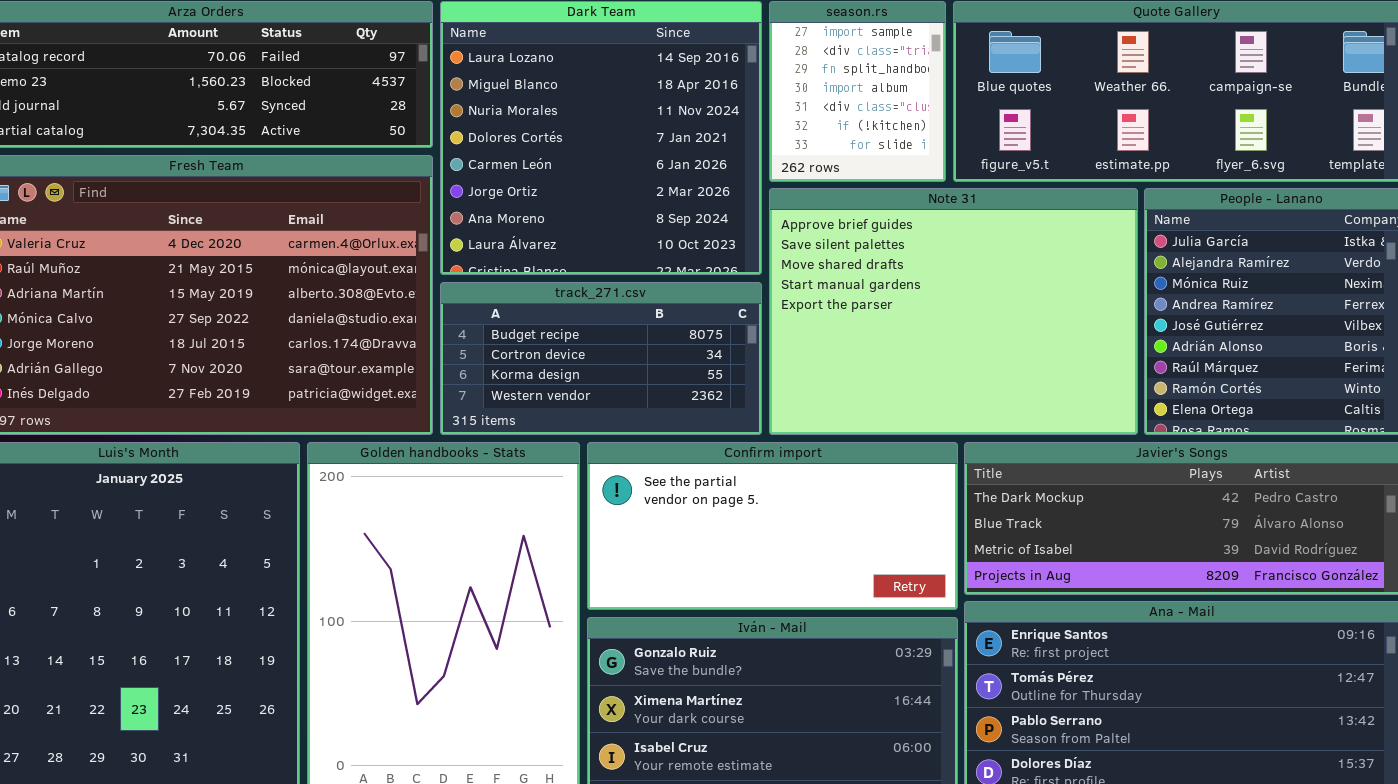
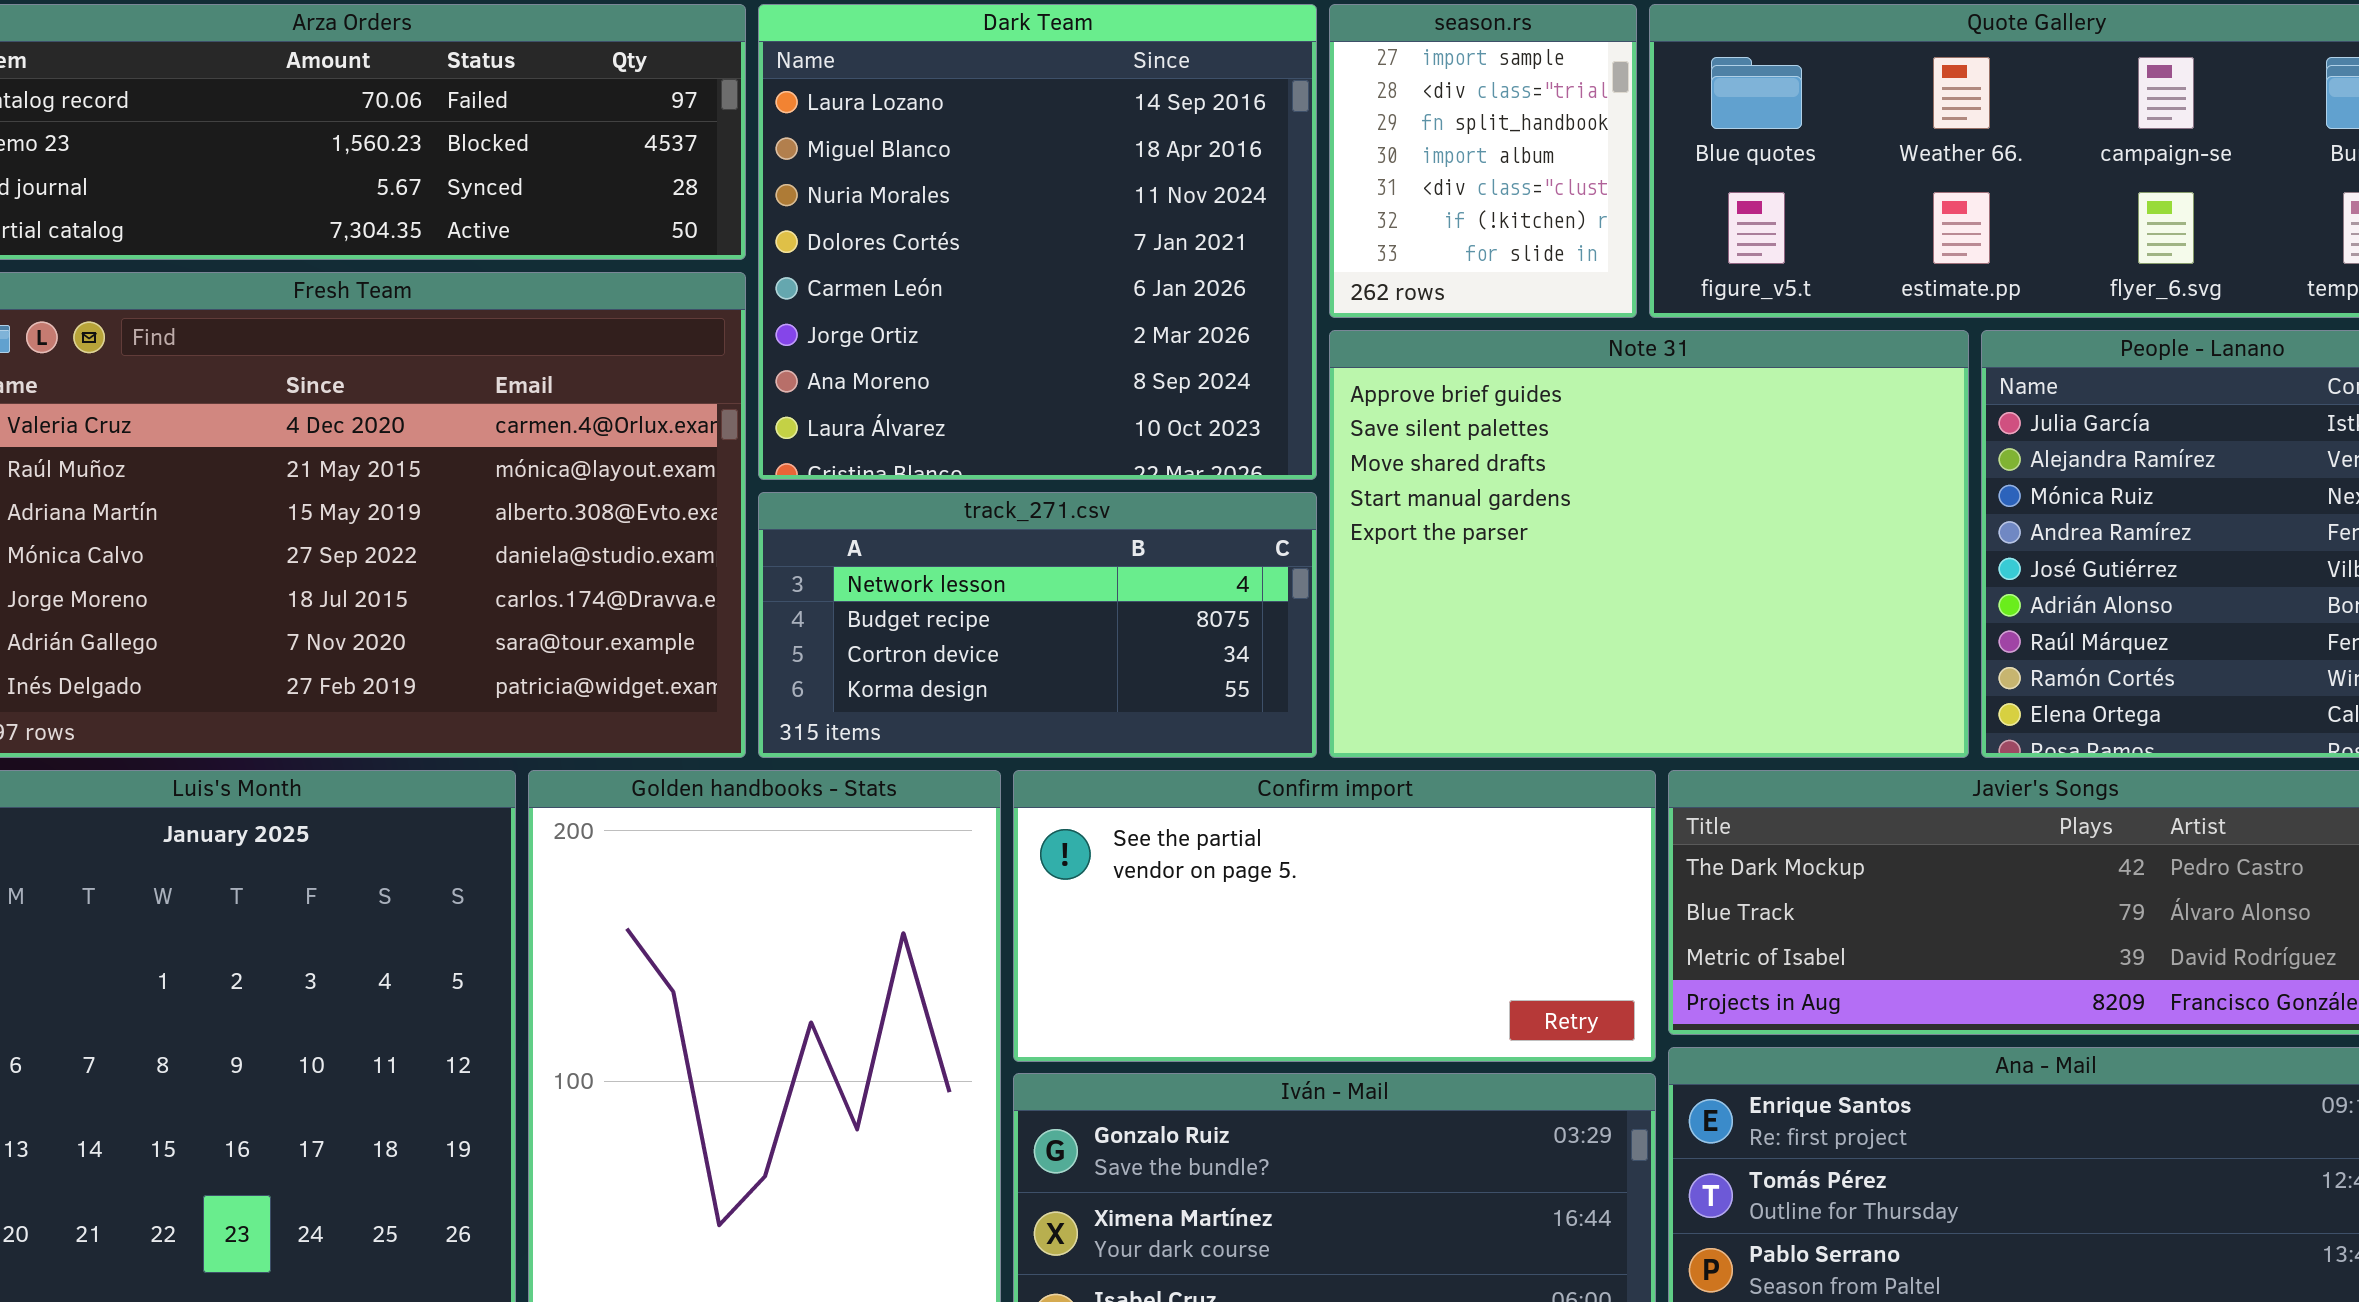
track_271.csv: [440,282,762,435] -> [758,492,1317,758], scrolled up 1 row

